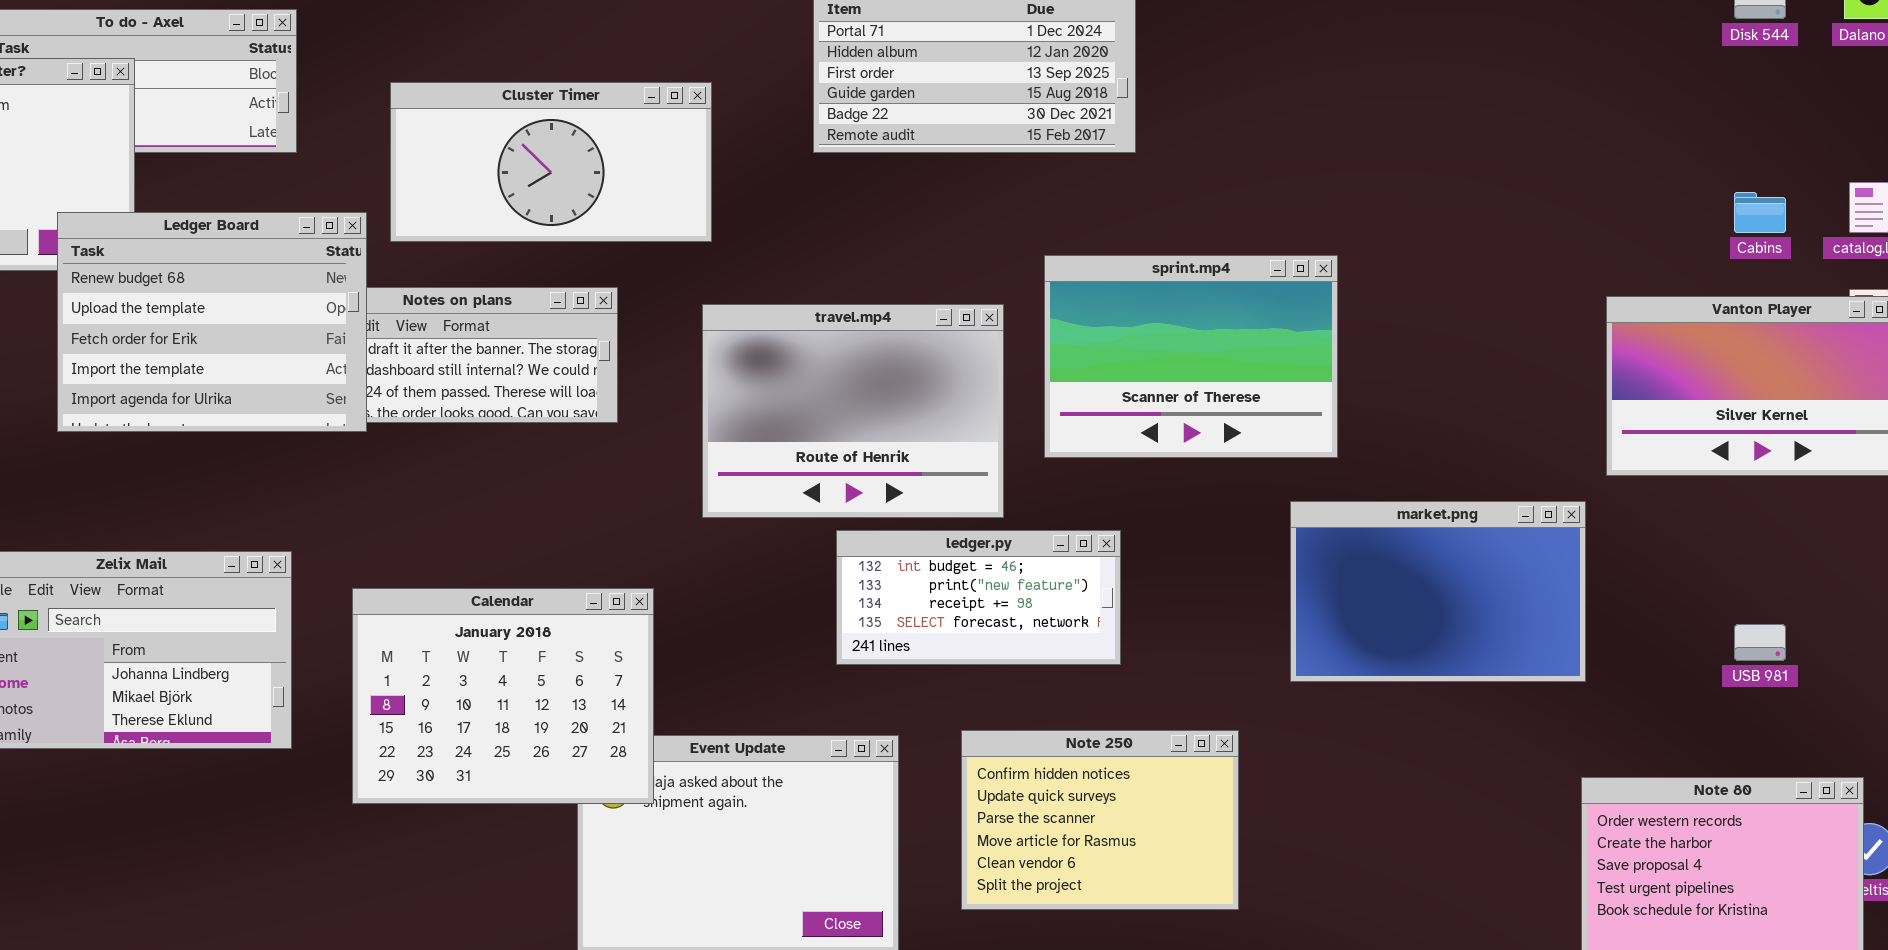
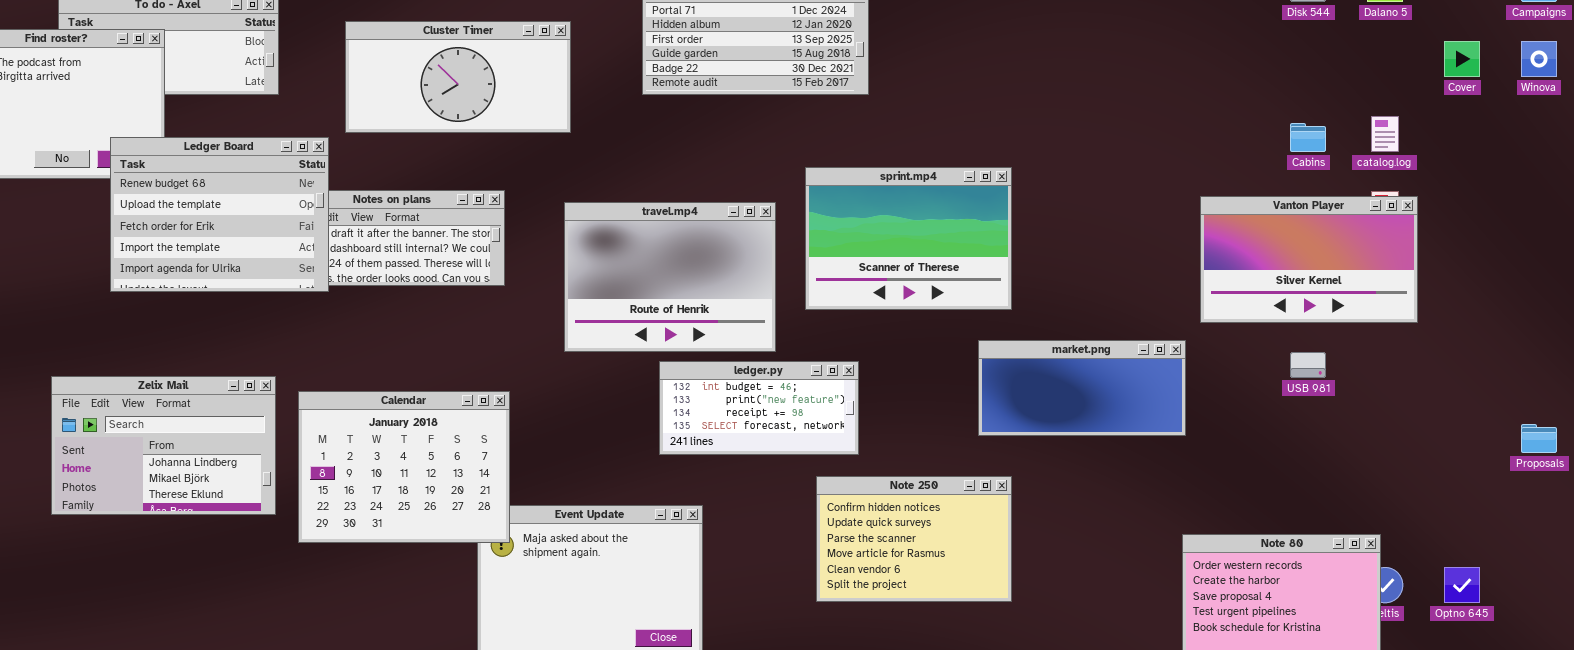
Cluster Timer: [390,82,712,242] -> [345,21,571,133], moved
market.png: [1290,501,1586,682] -> [978,340,1186,436], resized
Calendar: [352,588,654,804] -> [298,391,510,543], moved
USB 981: [1734,624,1786,661] -> [1290,352,1326,378], moved
Note 250: [961,730,1239,910] -> [816,476,1012,602], moved

